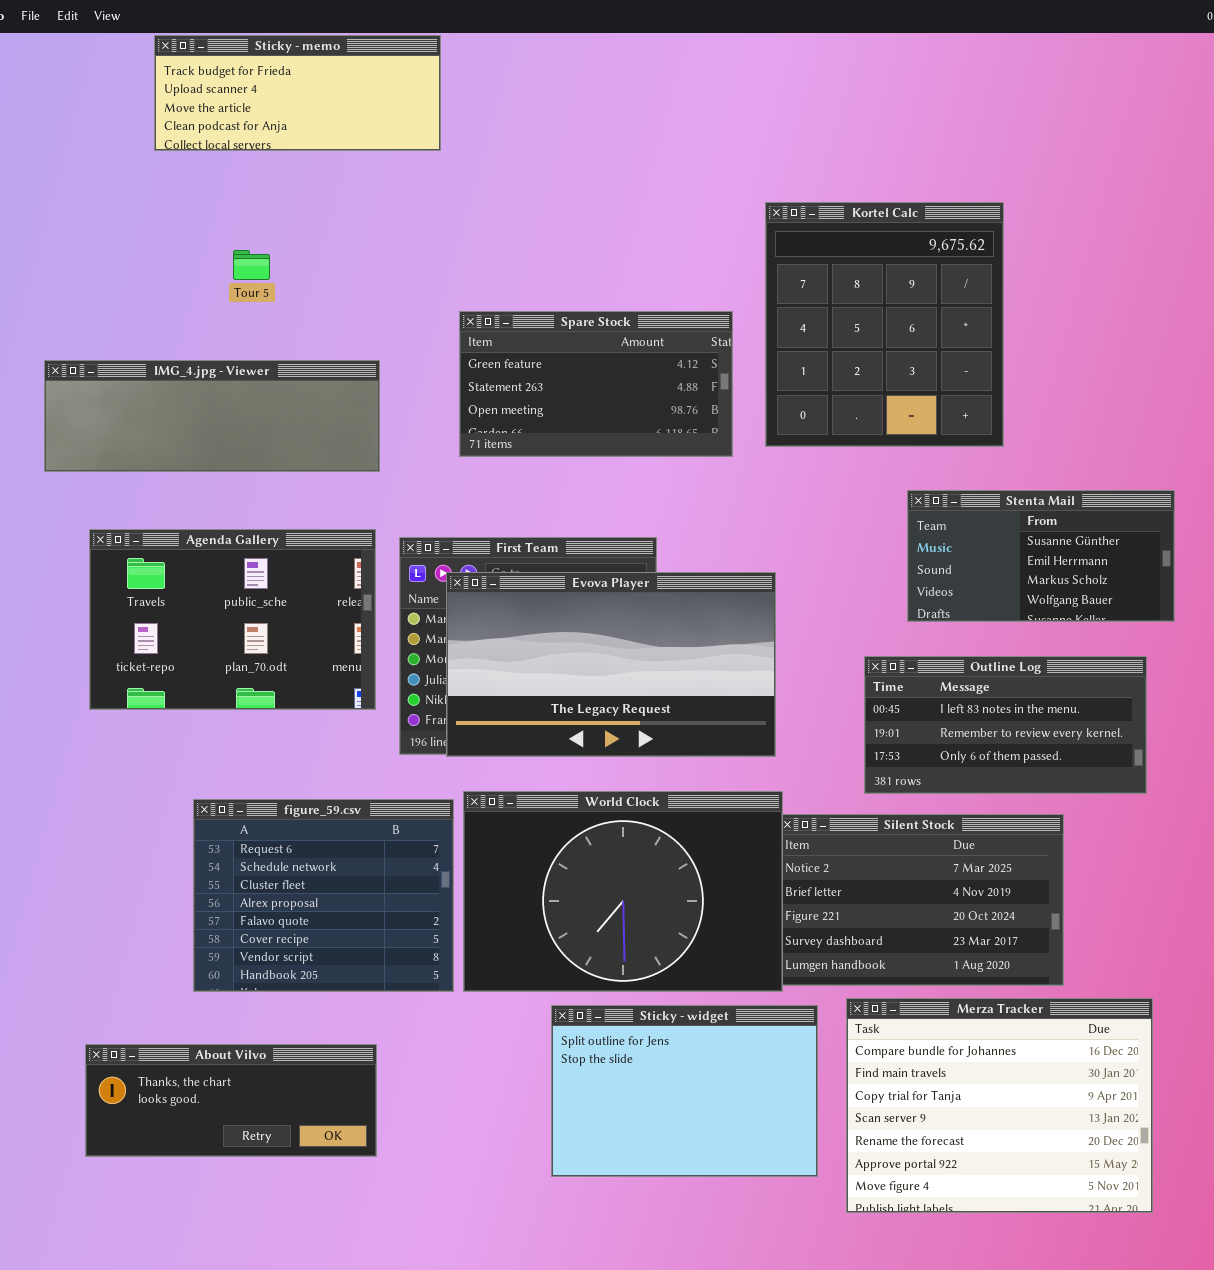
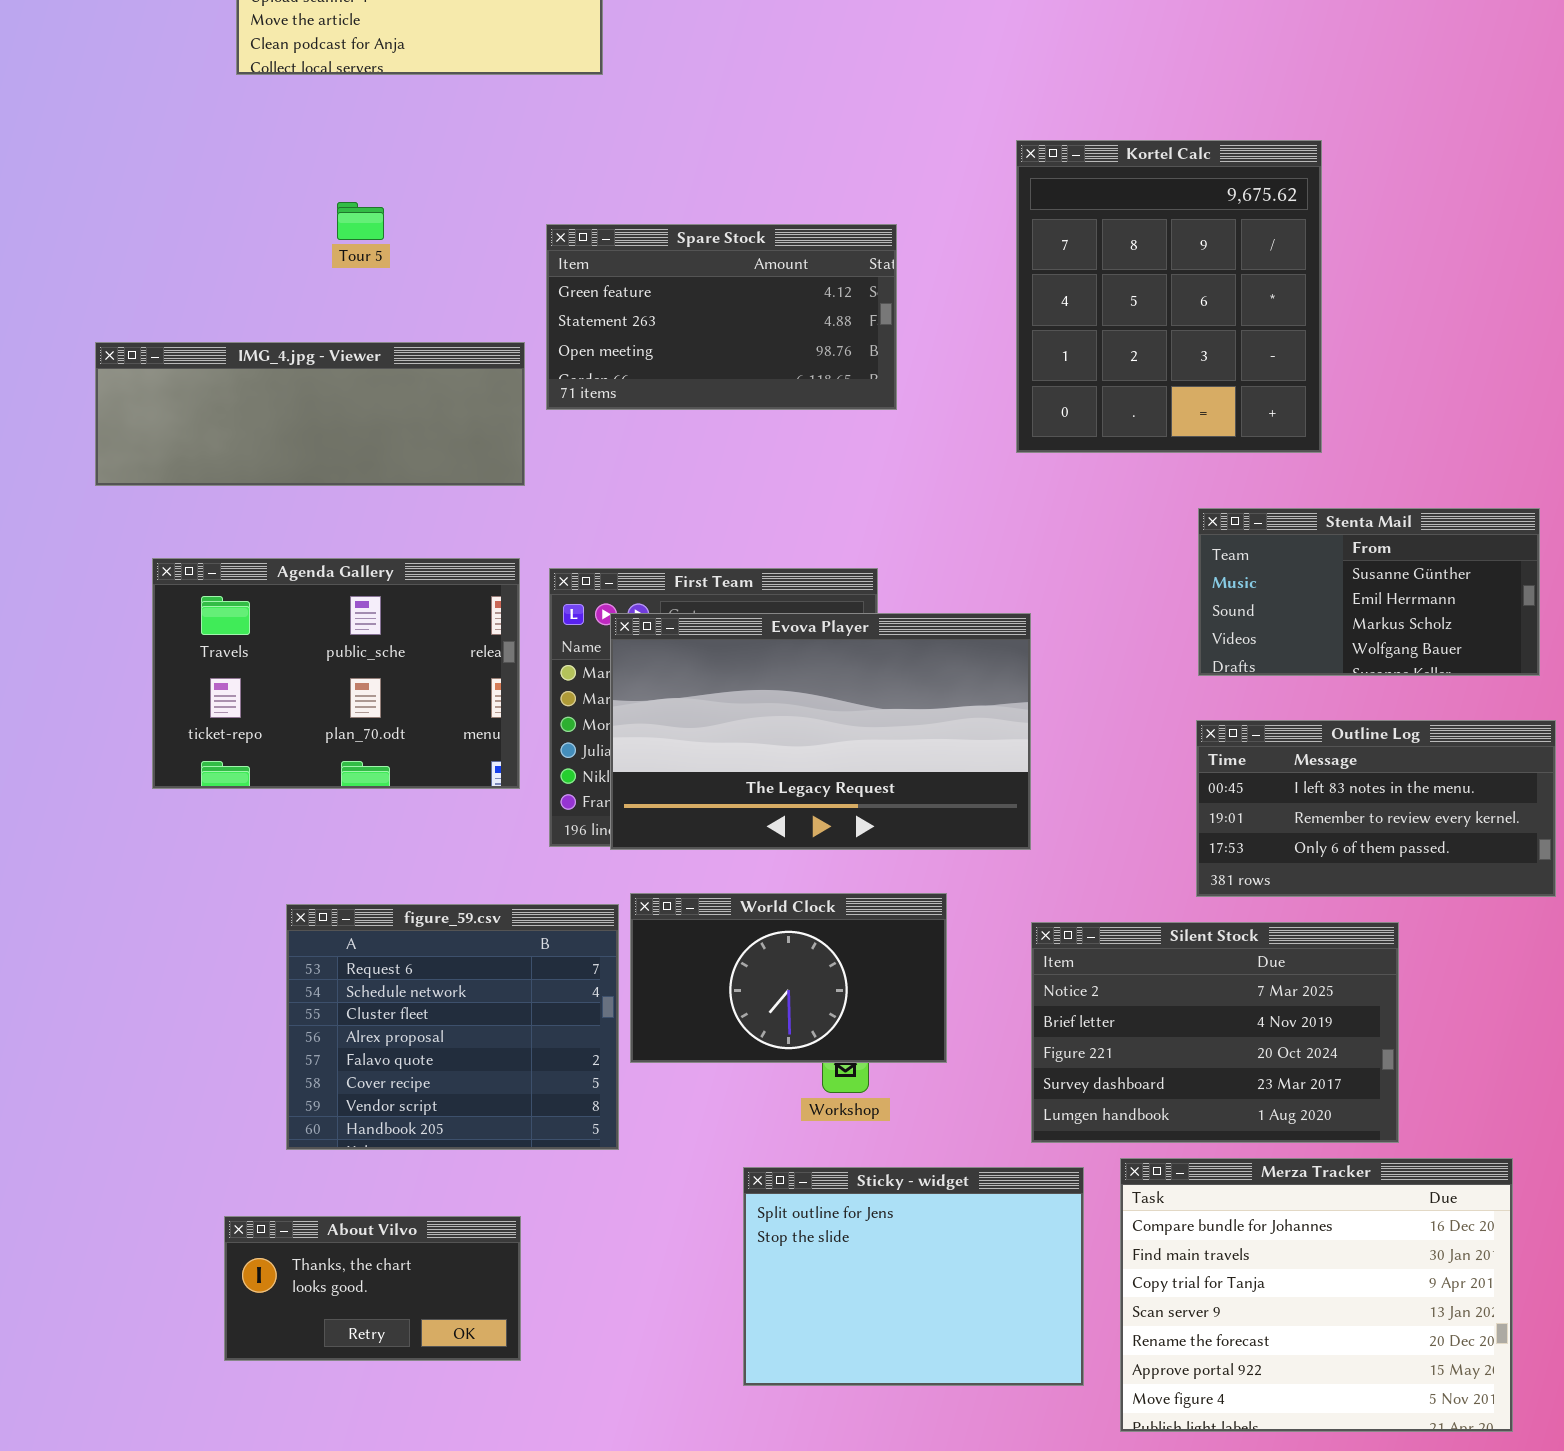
Spare Stock: [459,311,733,457] -> [546,224,897,410], moved
Outline Log: [864,656,1147,794] -> [1196,720,1556,897], moved
World Clock: [463,791,783,992] -> [630,893,947,1063], resized
About Vilvo: [85,1044,377,1157] -> [224,1216,521,1361], resized

